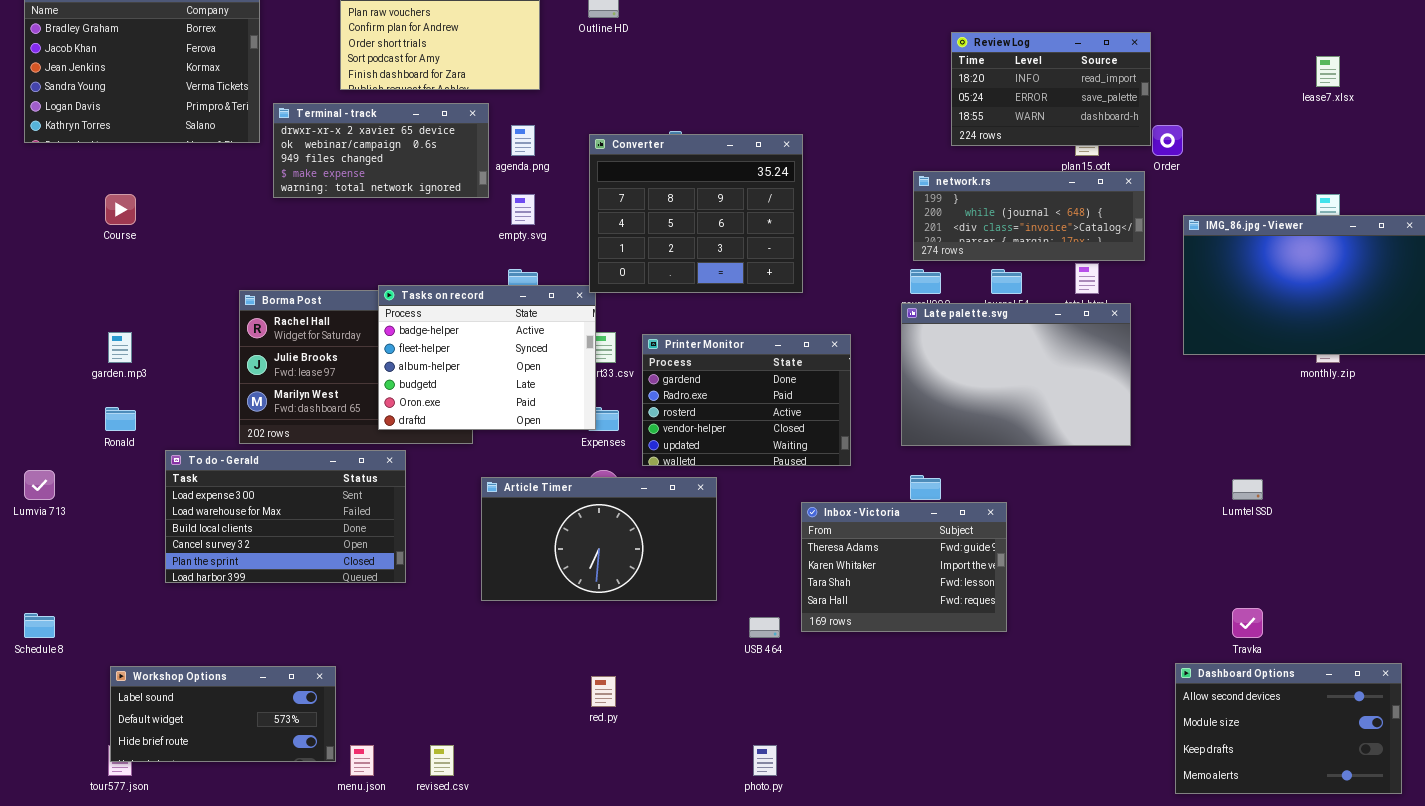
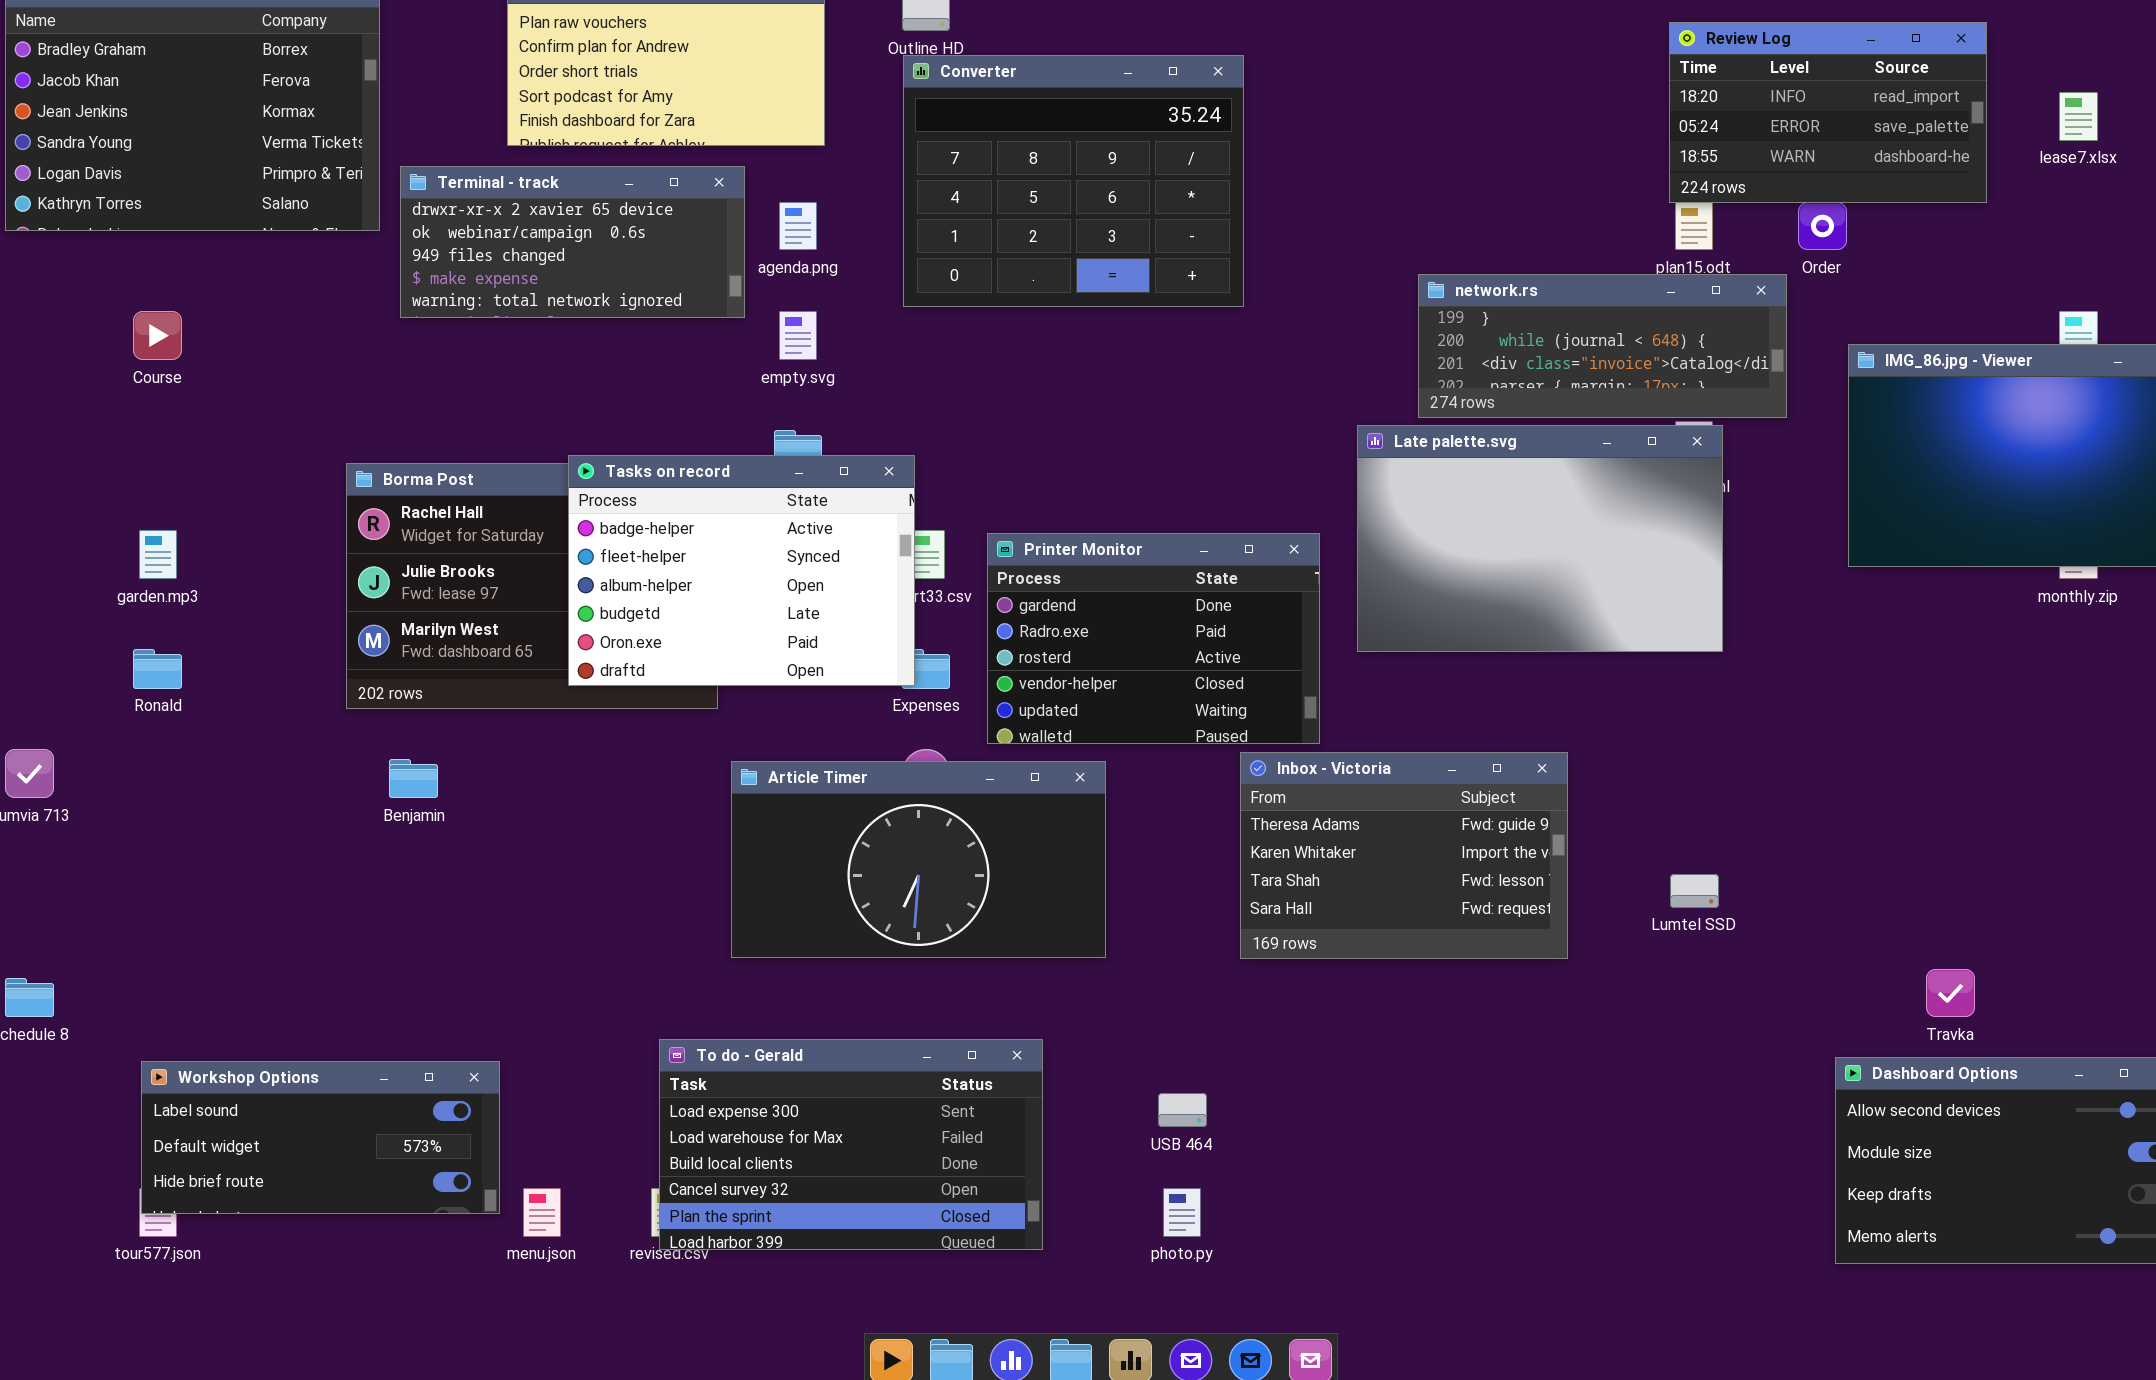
Review Log: [951,32,1151,146] -> [1669,22,1987,203], moved
Converter: [589,134,803,293] -> [903,55,1244,307], moved
Late palette.svg: [901,303,1131,446] -> [1357,425,1723,652], moved
To do - Gerald: [165,450,406,583] -> [659,1039,1043,1250], moved
Lumtel SSD: [1232,479,1263,500] -> [1670,874,1719,908], moved
Inbox - Victoria: [801,502,1007,632] -> [1240,752,1568,959], moved
USB 464: [749,617,780,638] -> [1158,1093,1207,1127], moved

